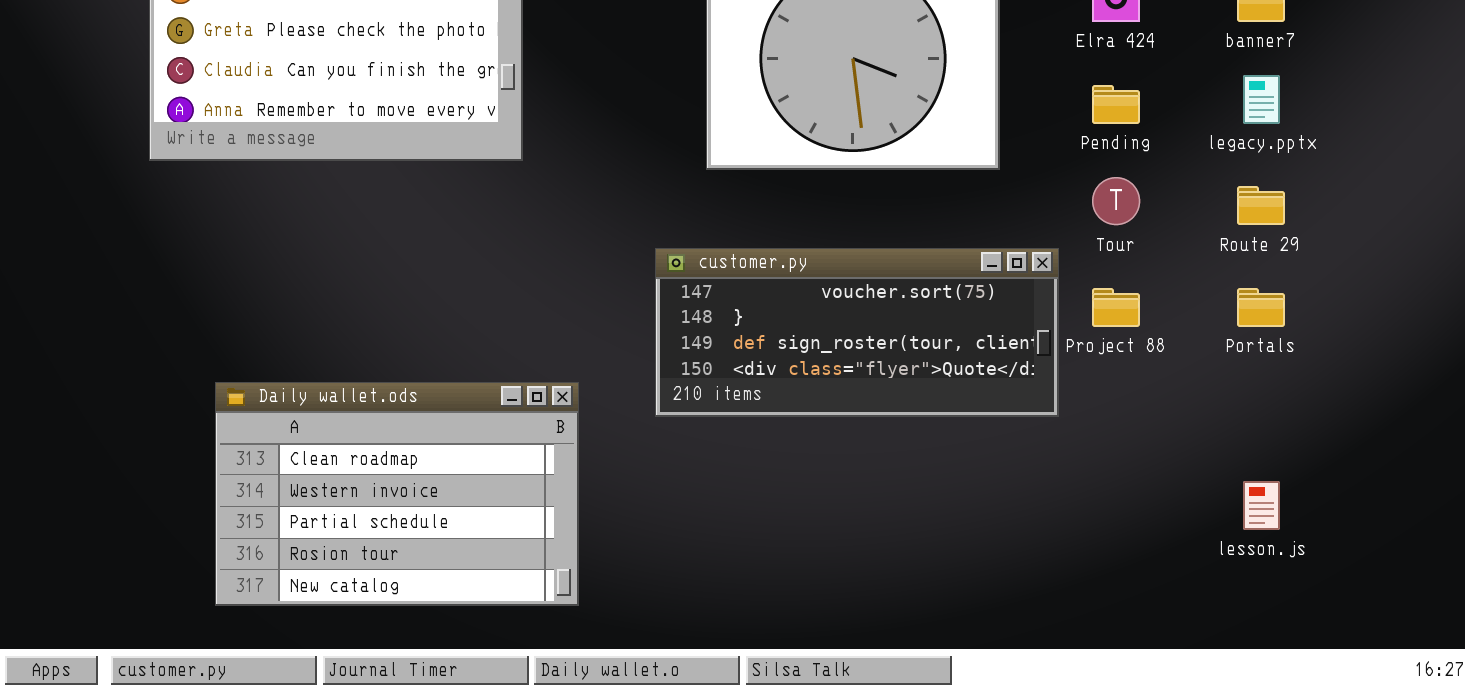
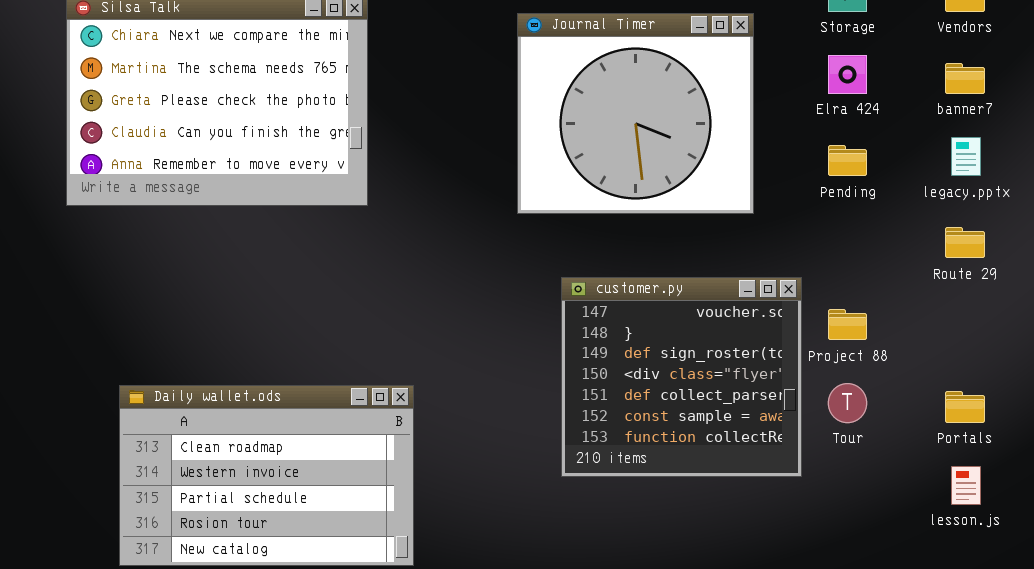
Tour: [1092,177,1140,225] -> [828,383,867,423], moved
customer.py: [655,248,1059,417] -> [561,277,802,477], resized
Portals: [1237,288,1285,327] -> [945,391,985,423], moved

